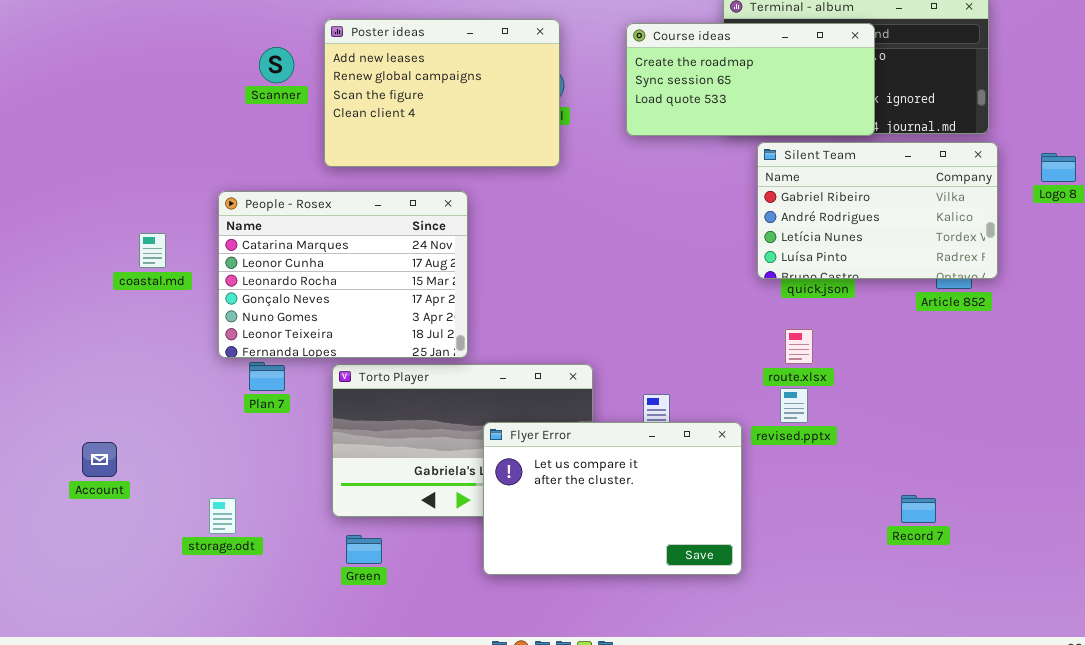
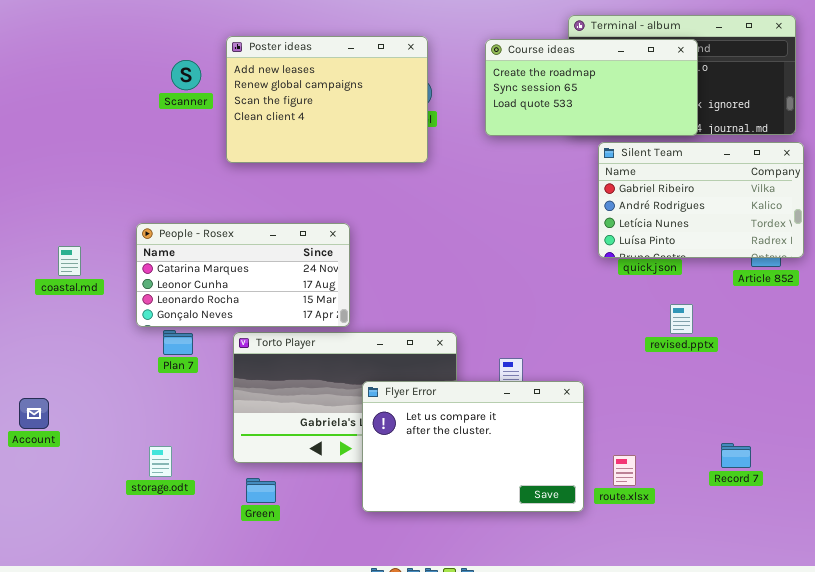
People - Rosex: [218,191,468,358] -> [136,223,350,327], resized
coastal.md: [139,233,166,268] -> [58,246,81,276], moved
route.xlsx: [785,329,813,364] -> [613,455,636,486], moved
revised.pptx: [780,388,808,423] -> [670,304,693,334], moved
storage.odt: [209,498,236,534] -> [149,446,172,477], moved

